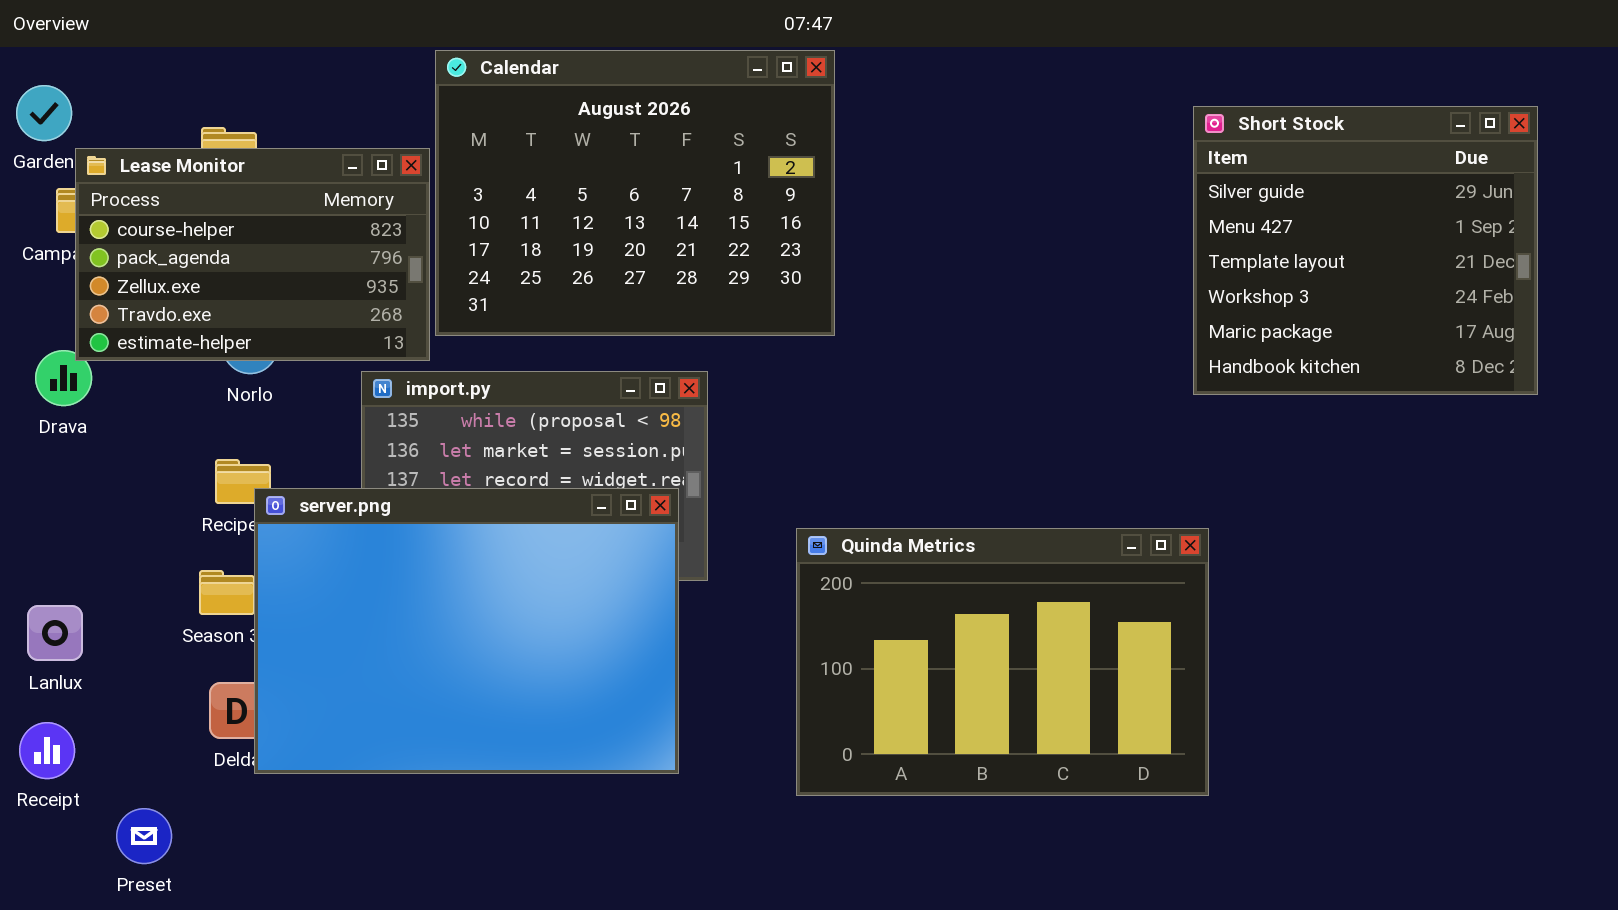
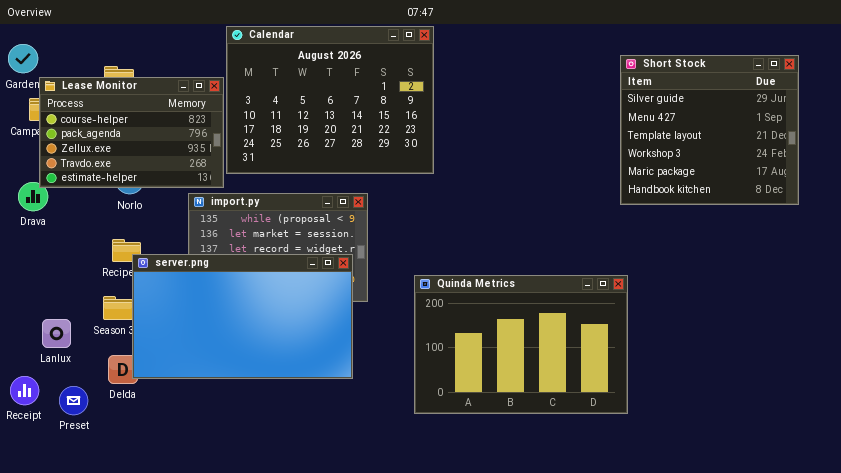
server.png: [254,488,679,774] -> [132,254,353,379], resized
Lanlux: [27,605,83,661] -> [42,319,71,348], moved
Preset: [116,808,172,864] -> [59,386,88,415], moved

